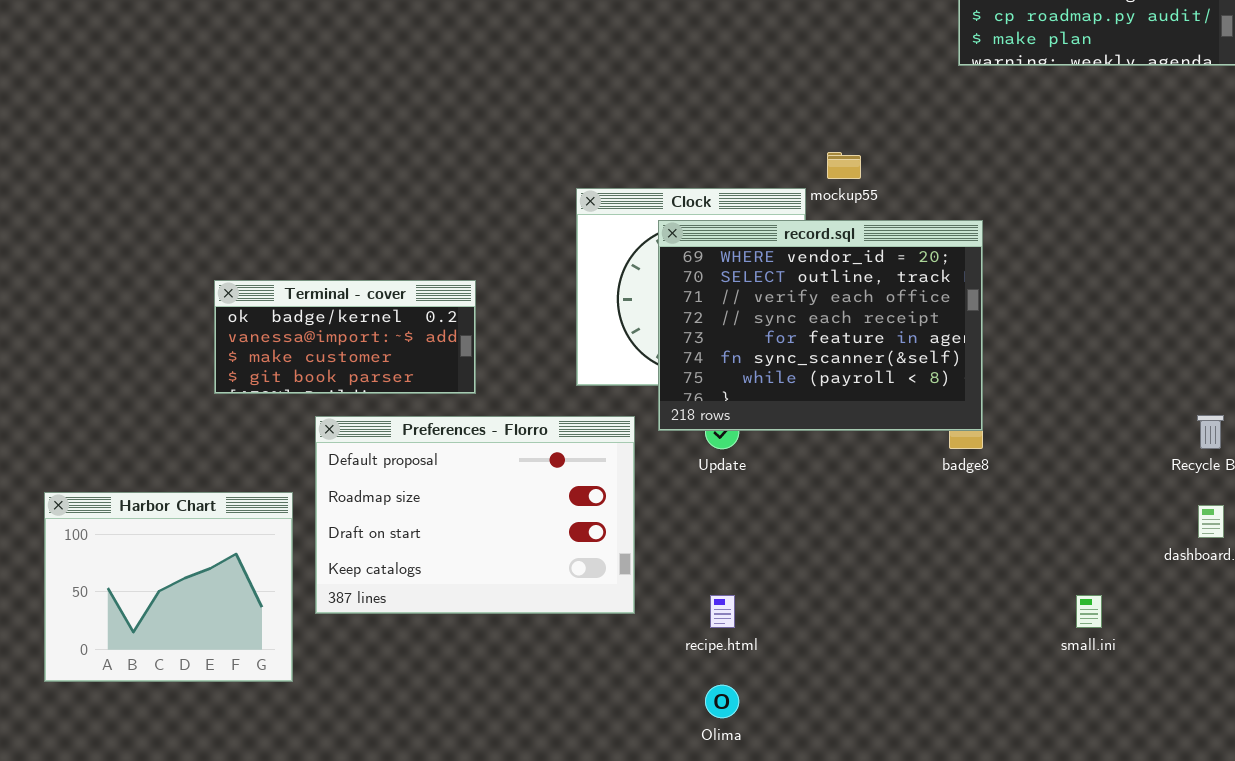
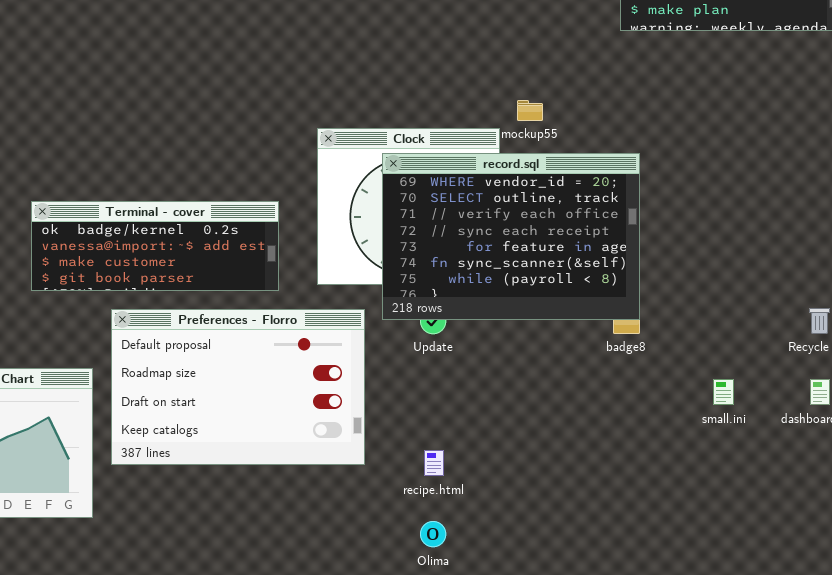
Terminal - cover: [214,280,476,394] -> [31,201,279,291], resized
small.ini: [1076,595,1102,628] -> [713,379,734,405], moved

